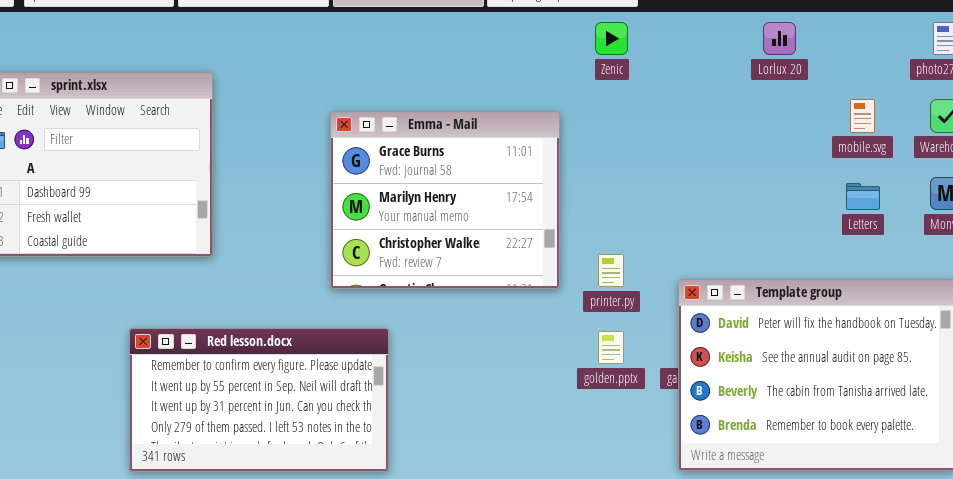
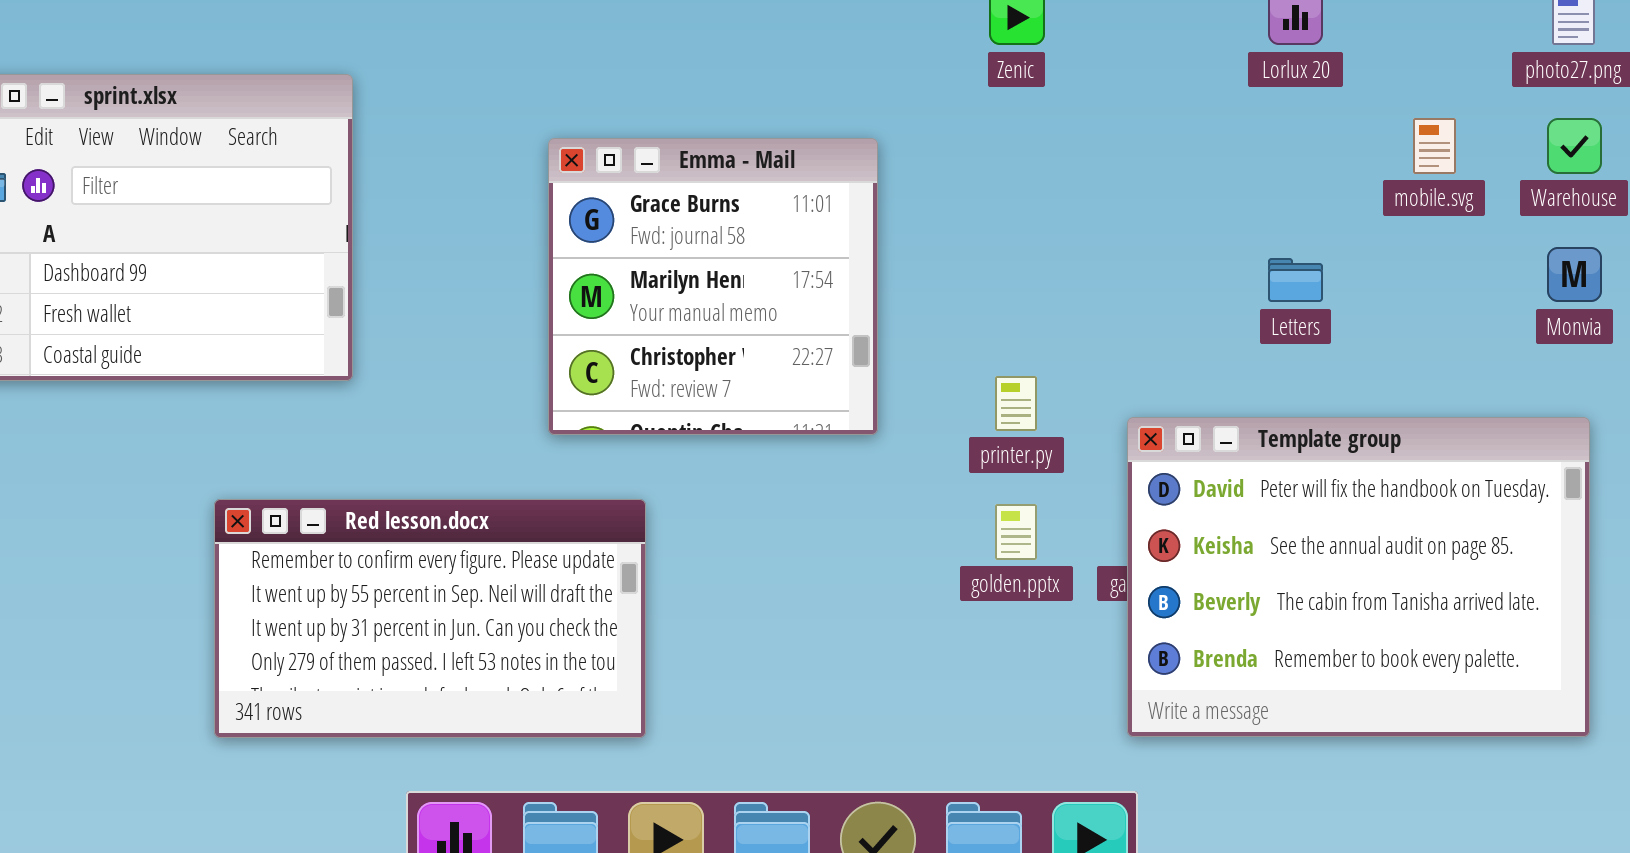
Emma - Mail: [330,111,560,289] -> [548,138,878,435], resized
Letters: [846,183,880,210] -> [1268,258,1323,302], moved

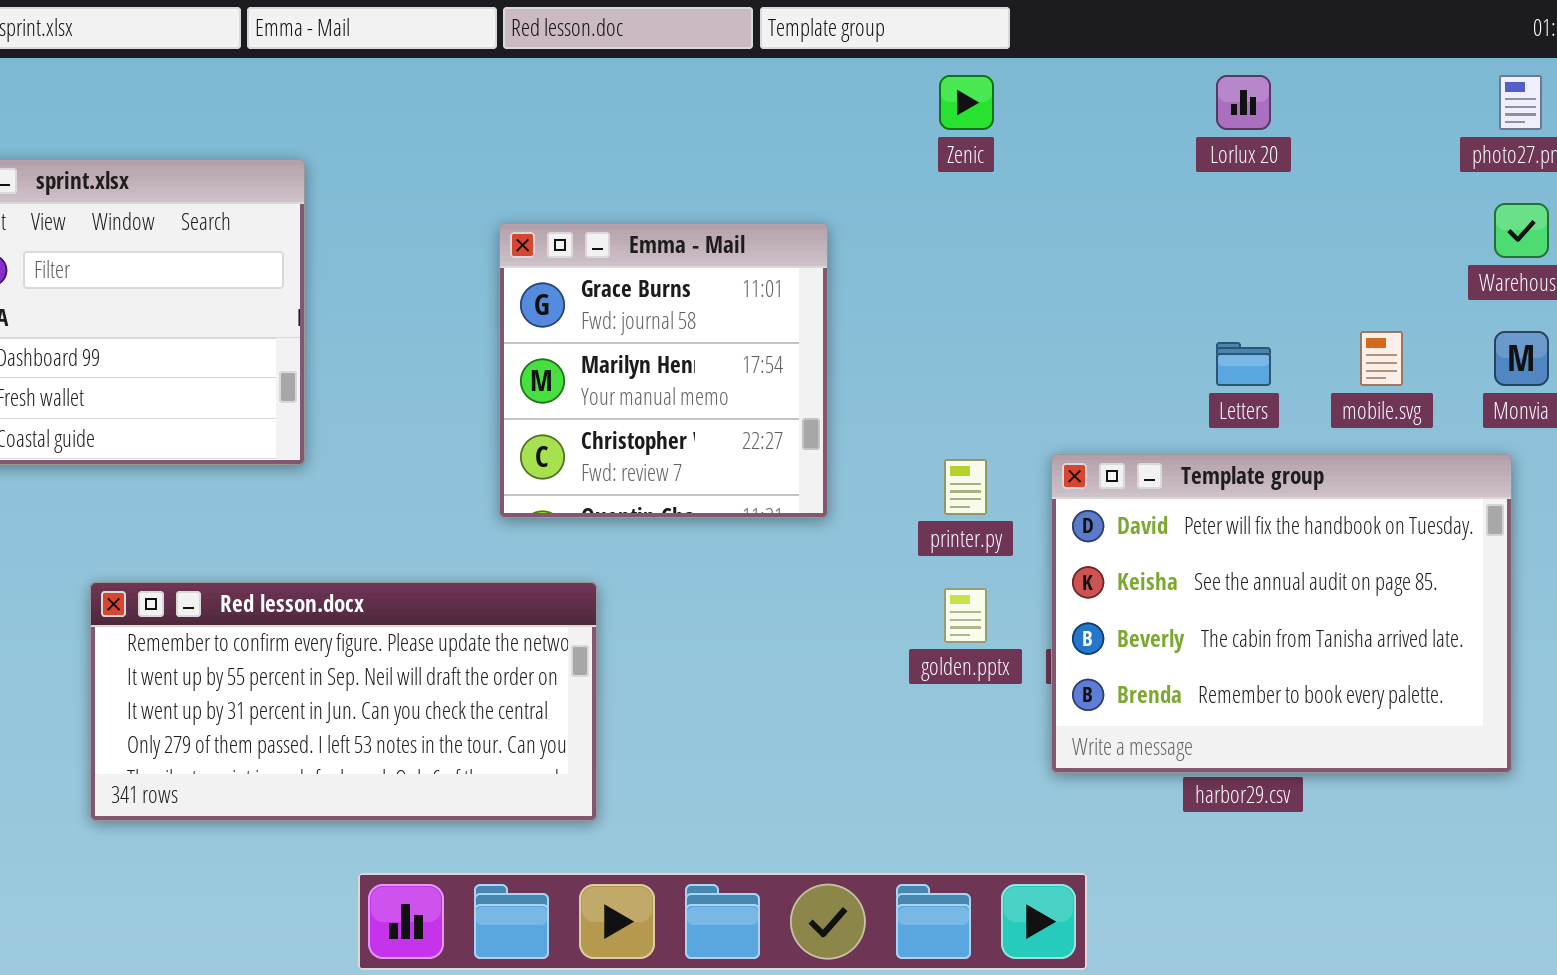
mobile.svg: [1413,118,1456,174] -> [1360,331,1403,386], moved
Template group: [1127,417,1590,737] -> [1051,454,1512,773], moved
Red lesson.docx: [214,499,646,738] -> [90,582,597,821], resized

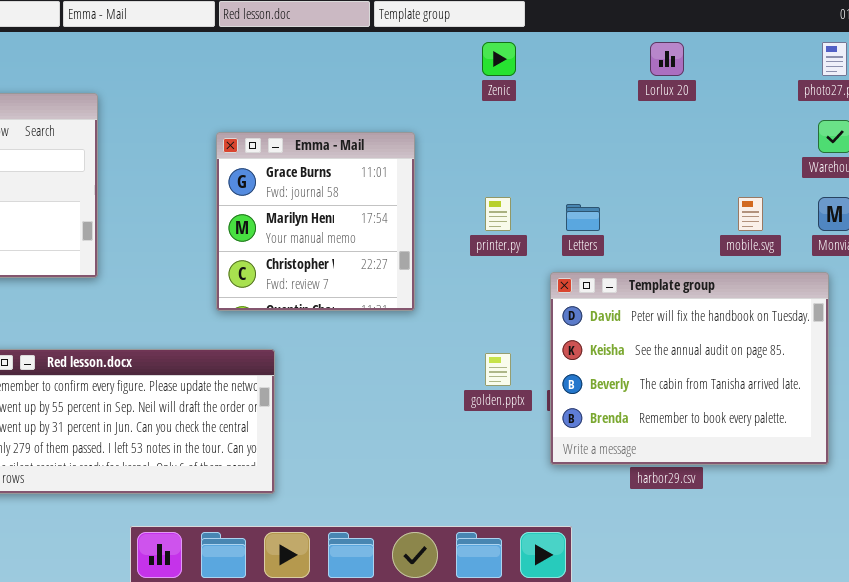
Letters: [1216,342,1271,386] -> [566,204,600,231], moved
printer.py: [944,459,987,515] -> [485,197,511,231], moved

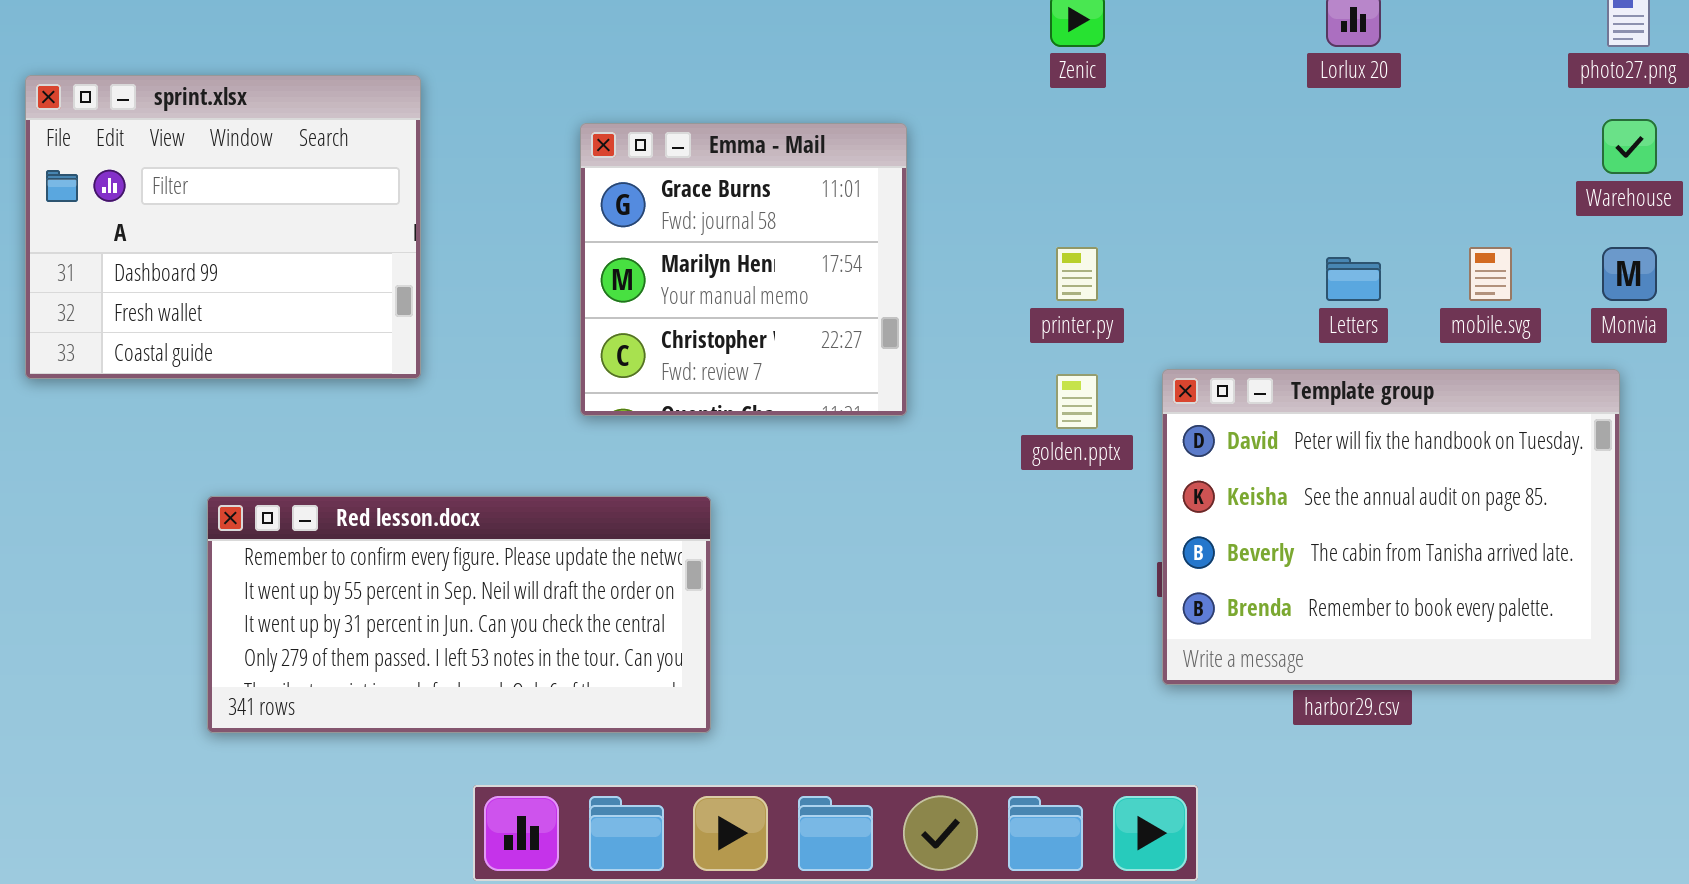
Emma - Mail: [216,132,415,311] -> [580,123,907,416], moved
Letters: [566,204,600,231] -> [1326,257,1381,301], moved
golden.pptx: [485,353,511,386] -> [1056,374,1098,429], moved

